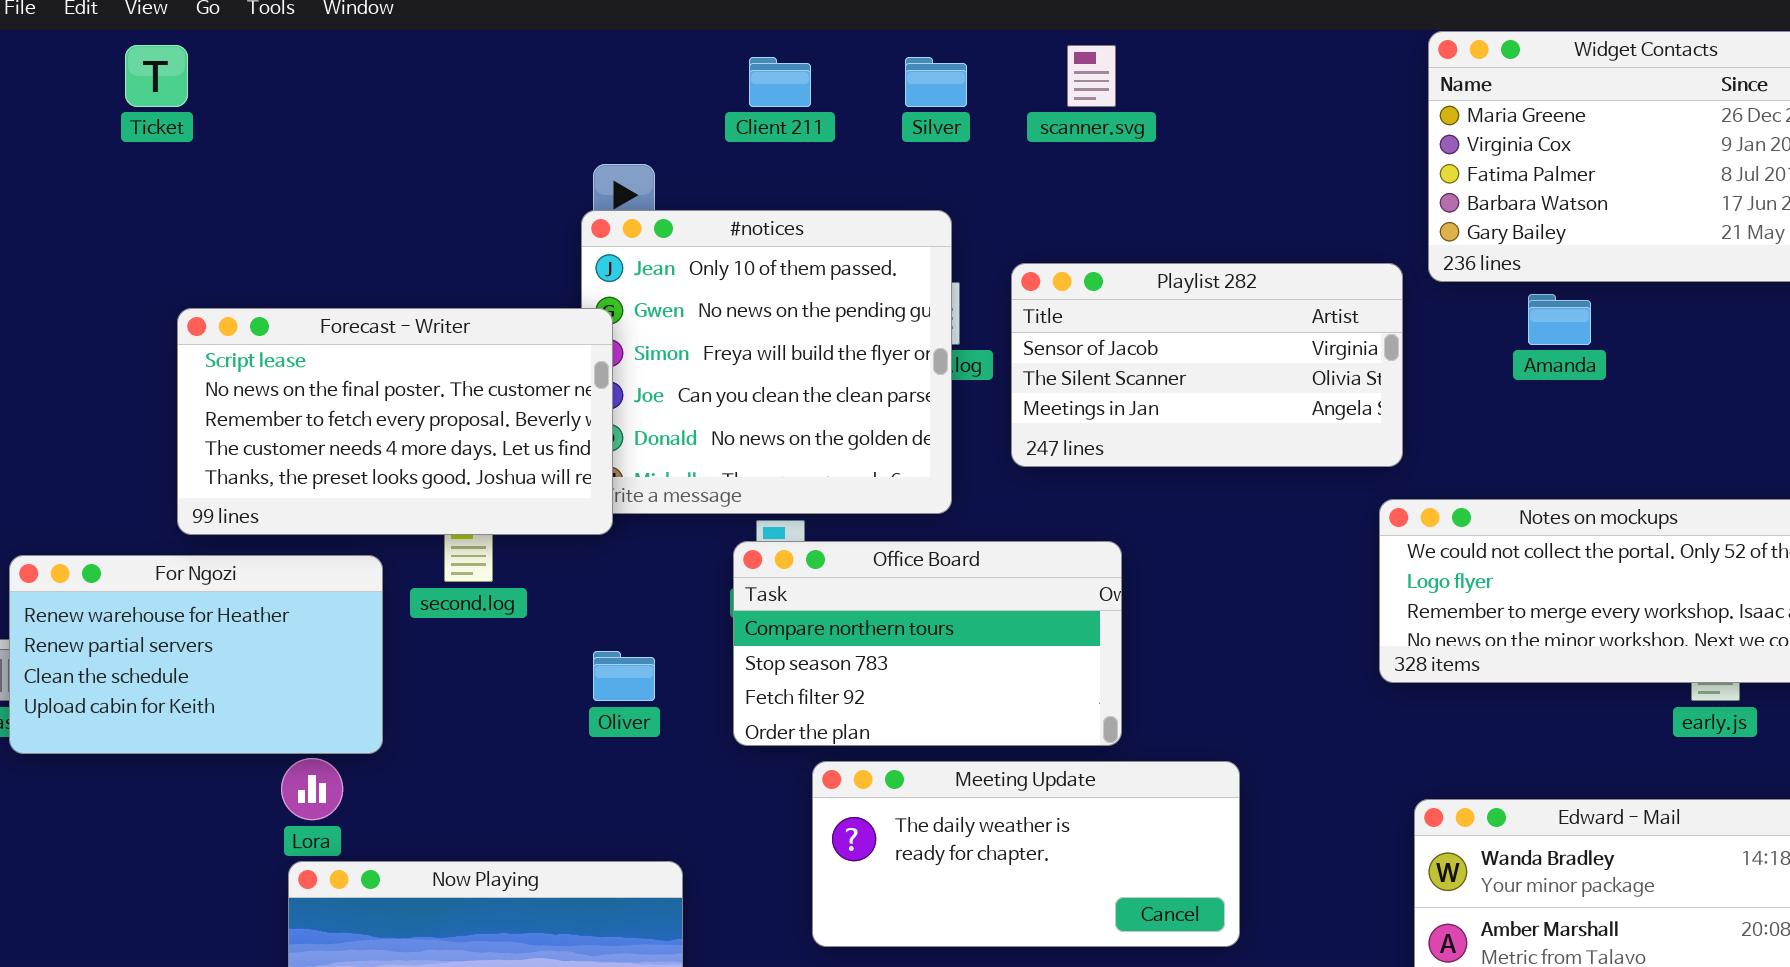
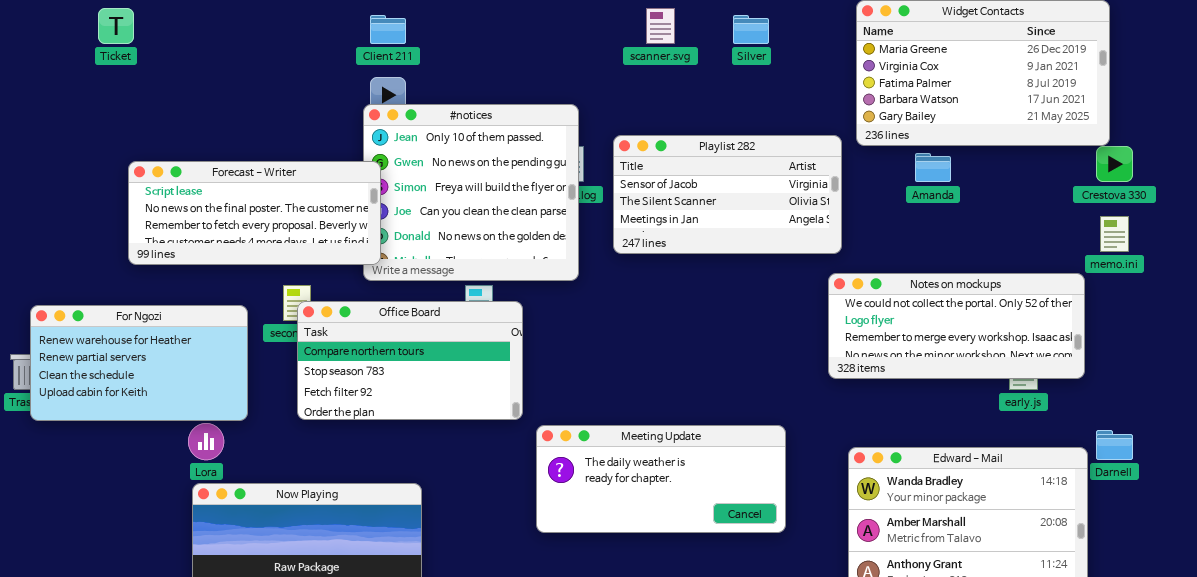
Client 211: [749,57,811,107] -> [370,15,406,44], moved
Silver: [905,57,967,107] -> [733,15,769,44], moved
Forecast - Writer: [177,308,613,535] -> [128,161,381,265], resized
Office Board: [733,541,1122,746] -> [297,301,523,420], moved
Meeting Update: [812,761,1240,947] -> [536,425,786,533], moved

